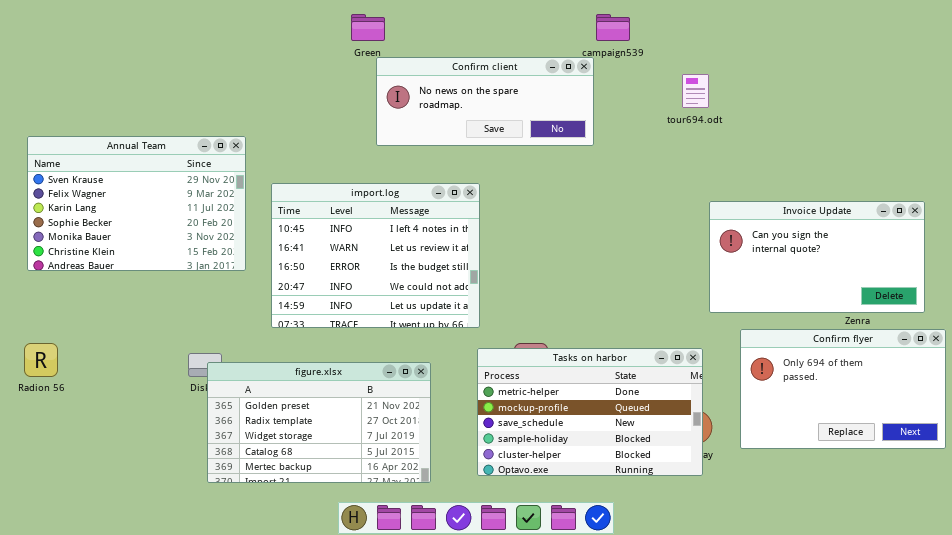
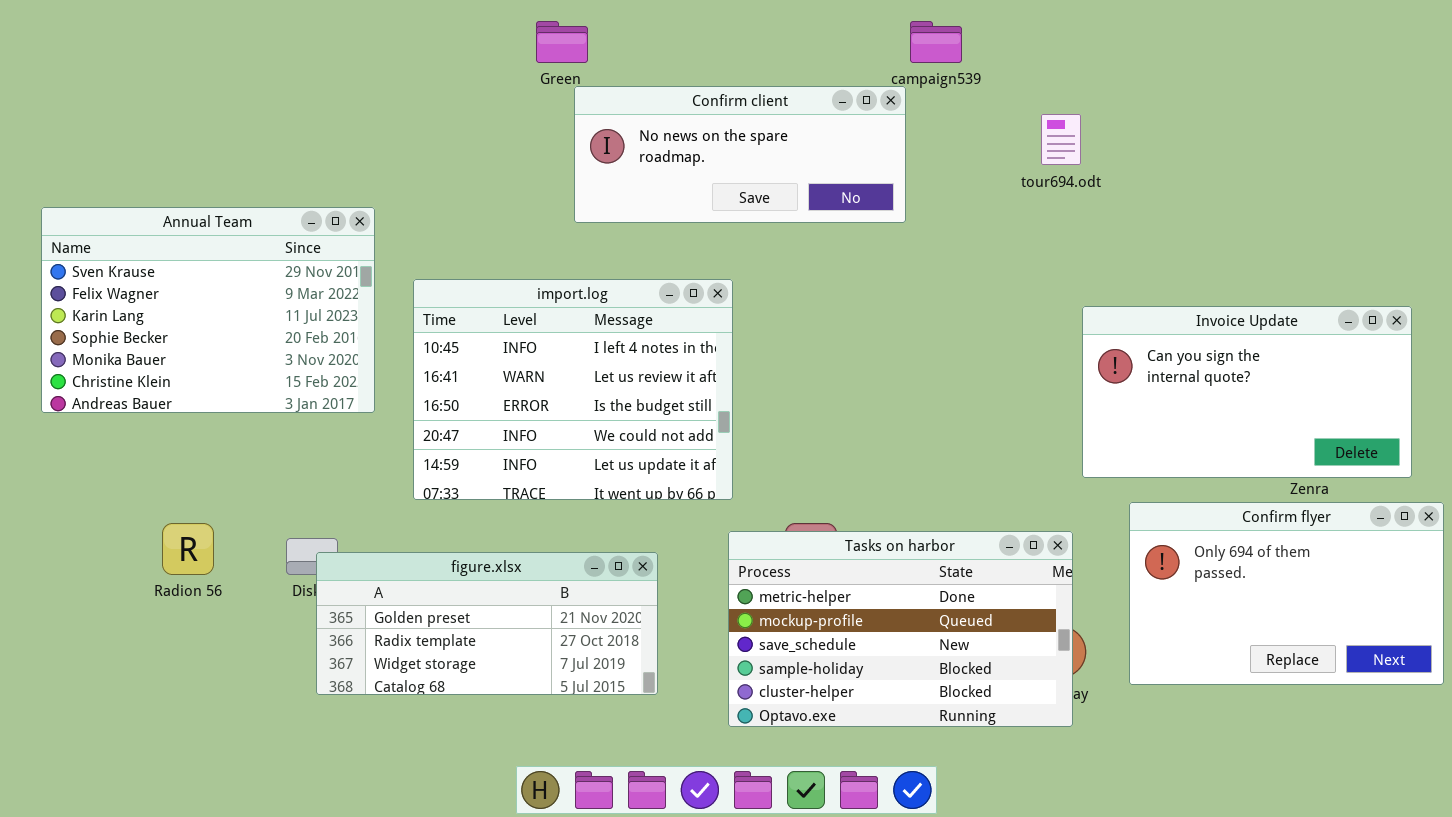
Radion 56: [24,343,58,377] -> [162,523,214,575], moved
figure.xlsx: [207,362,431,483] -> [316,552,658,695], resized

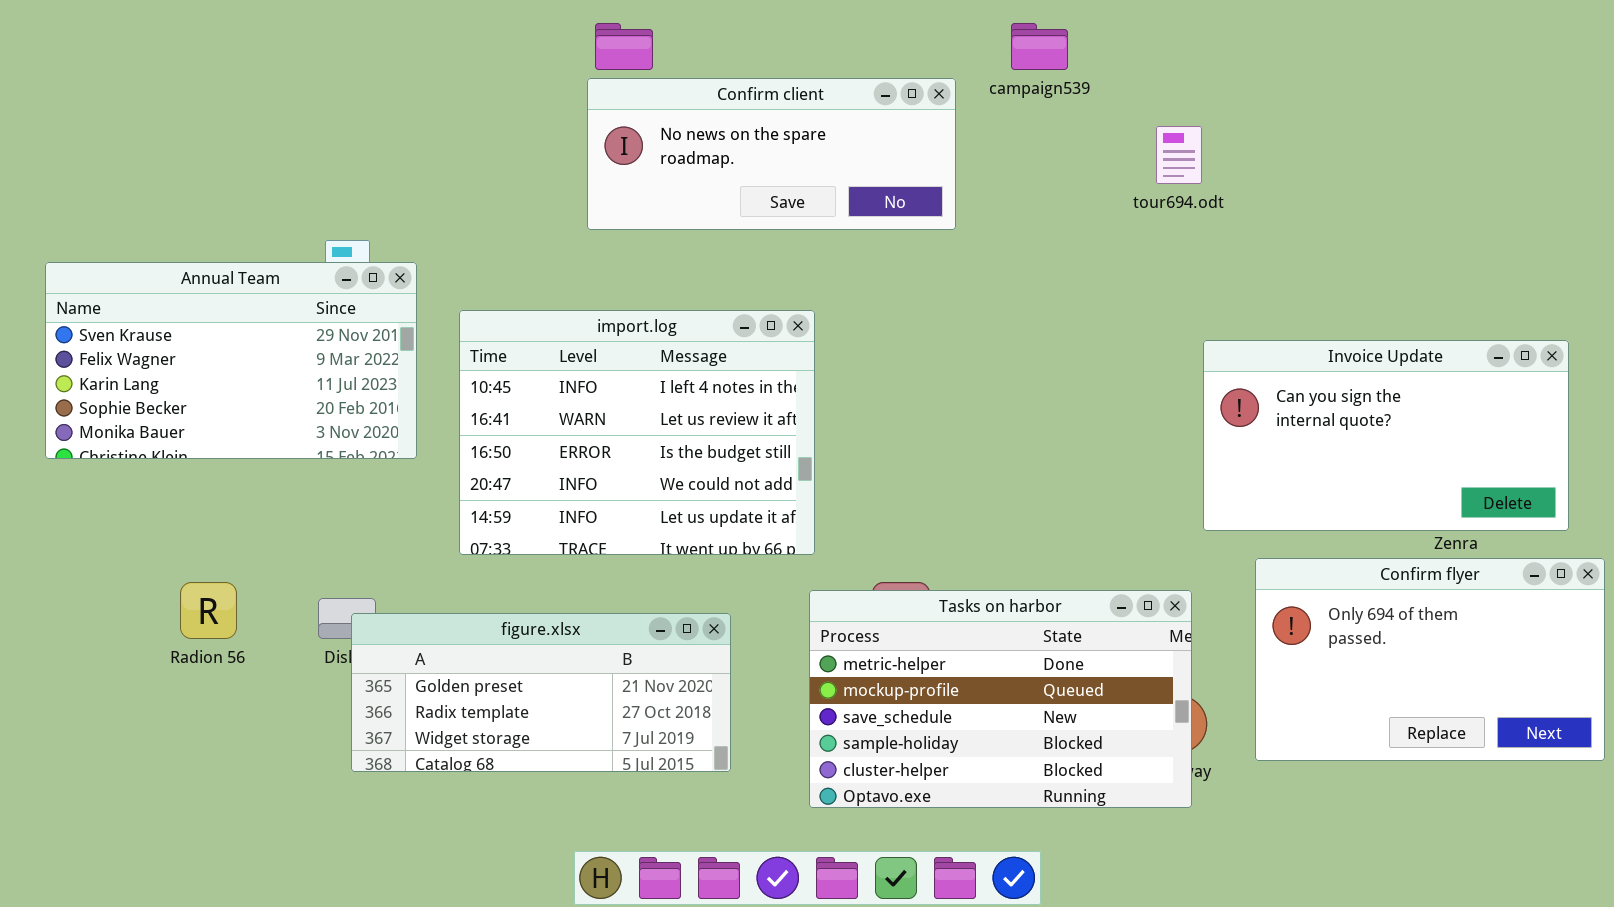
Confirm client: [574,86,906,223] -> [587,78,956,230], moved
Annual Team: [41,207,375,413] -> [45,262,417,459], resized

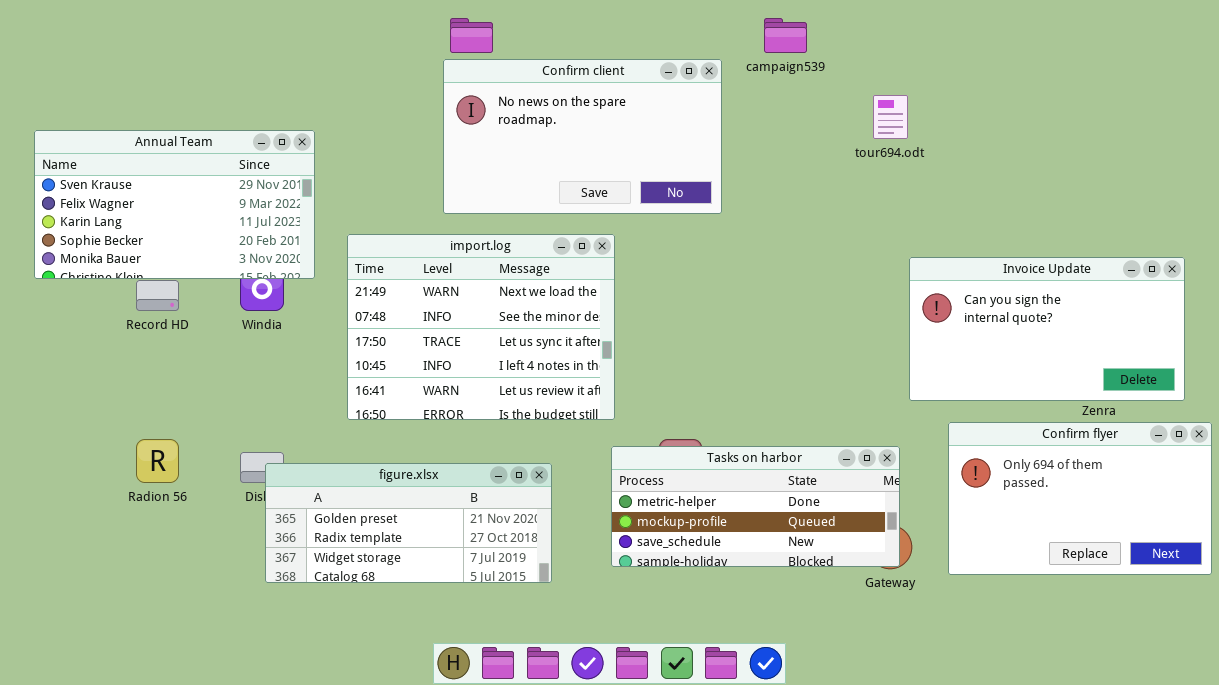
Confirm client: [587,78,956,230] -> [443,59,722,214], resized
Annual Team: [45,262,417,459] -> [34,130,315,279], moved
import.log: [459,310,815,555] -> [347,234,615,420], scrolled up 3 rows
Tasks on harbor: [809,590,1192,808] -> [611,446,900,567], resized

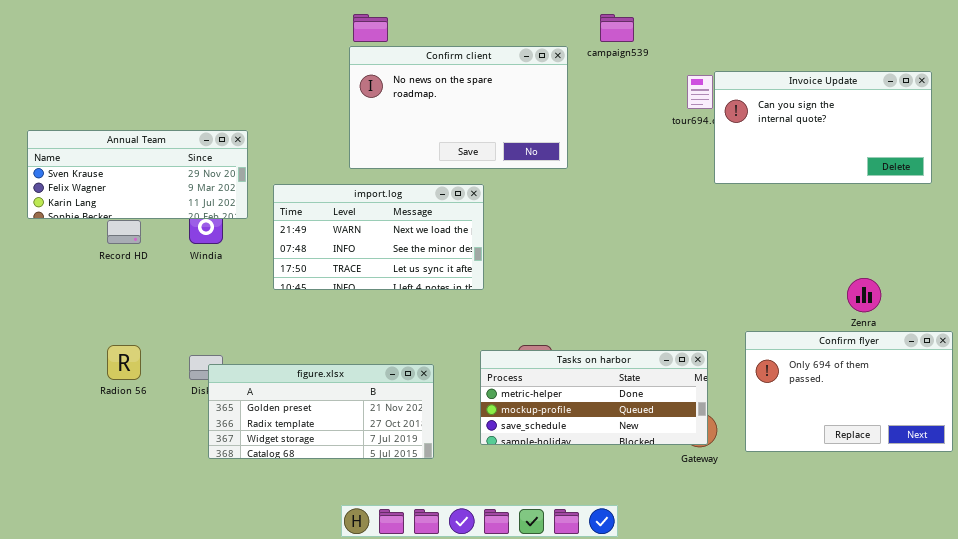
Annual Team: [34,130,315,279] -> [27,130,248,219], resized
import.log: [347,234,615,420] -> [273,184,484,290], resized
Invoice Update: [909,257,1185,401] -> [714,71,932,184], moved

